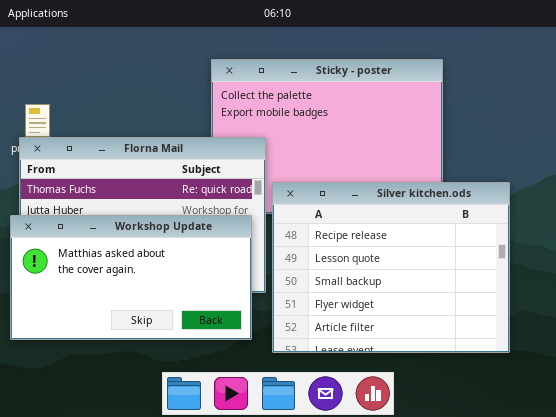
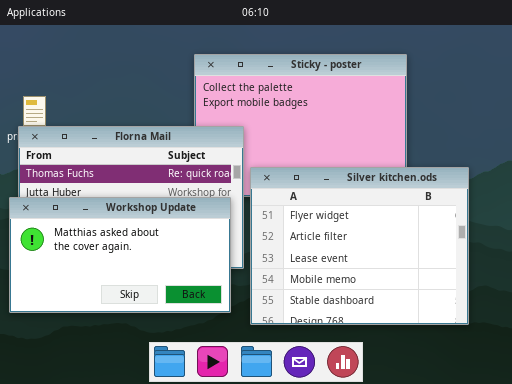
Silver kitchen.ods: [272,182,510,353] -> [250,167,469,325], scrolled down 3 rows

